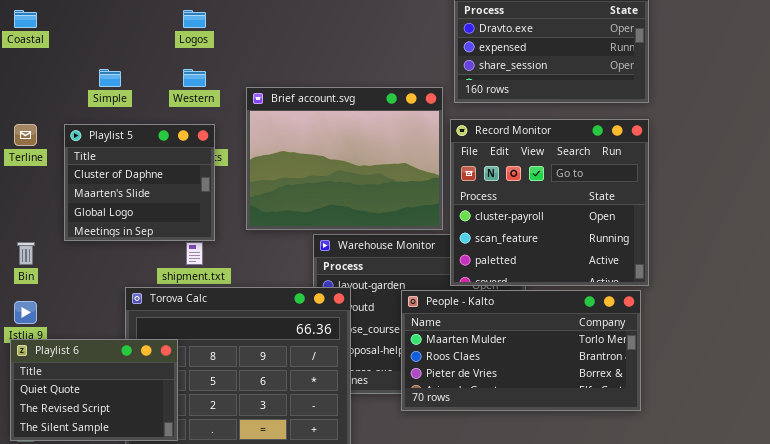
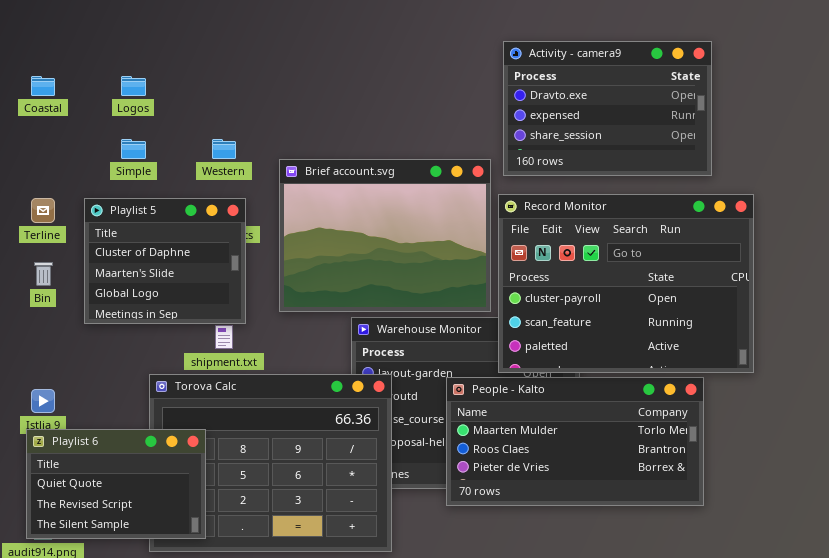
Logos: [183,10,206,28] -> [121,76,146,96], moved
Record Monitor: [450,119,649,286] -> [498,194,754,373], resized
Bin: [17,242,35,265] -> [34,262,53,286], moved

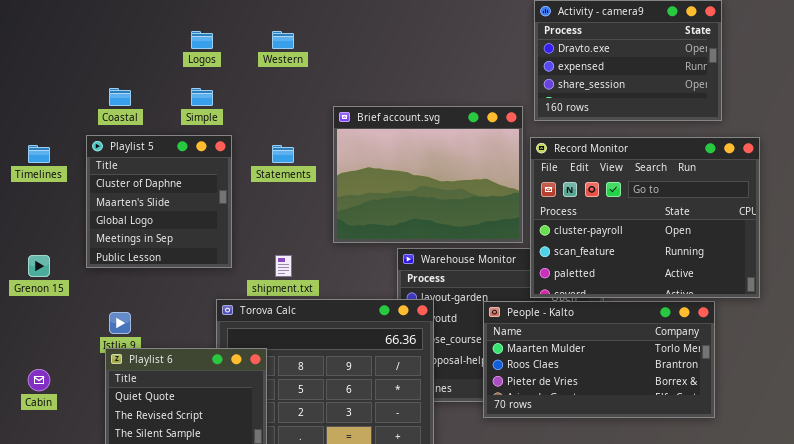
Coastal: [31,76,55,96] -> [109,88,131,106], moved
Western: [212,139,236,159] -> [272,31,294,49], moved
Playlist 5: [84,198,246,324] -> [86,135,232,268], moved, resized

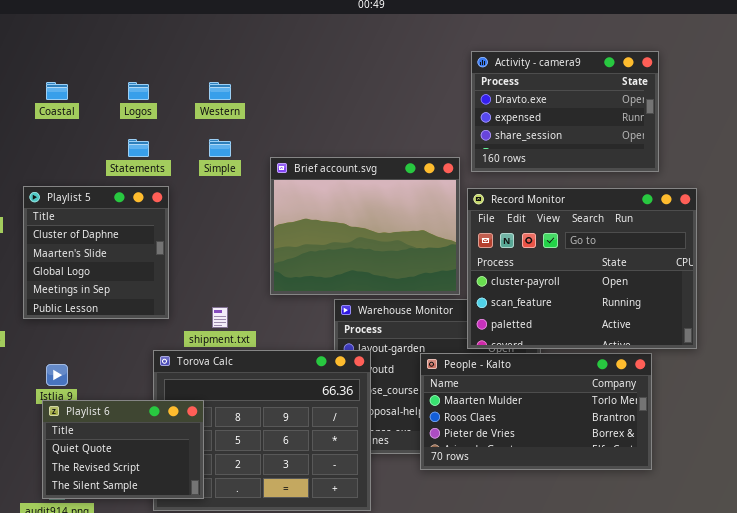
Coastal: [109,88,131,106] -> [46,82,68,100], moved
Simple: [191,88,213,106] -> [209,139,231,157], moved
Statements: [272,145,294,163] -> [128,139,149,157], moved

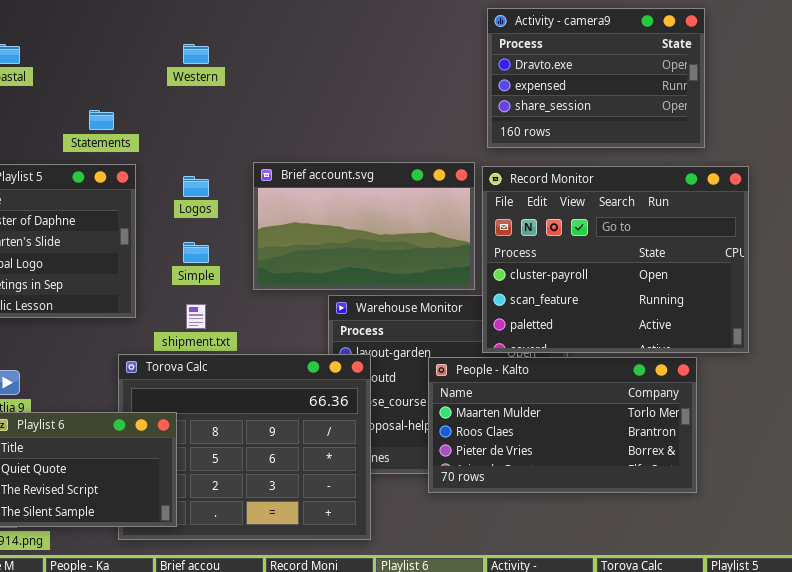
Logos: [128,82,149,100] -> [183,176,209,197], moved
Simple: [209,139,231,157] -> [183,242,209,263], moved
Brief account.svg: [270,157,460,295] -> [253,162,475,290], resized

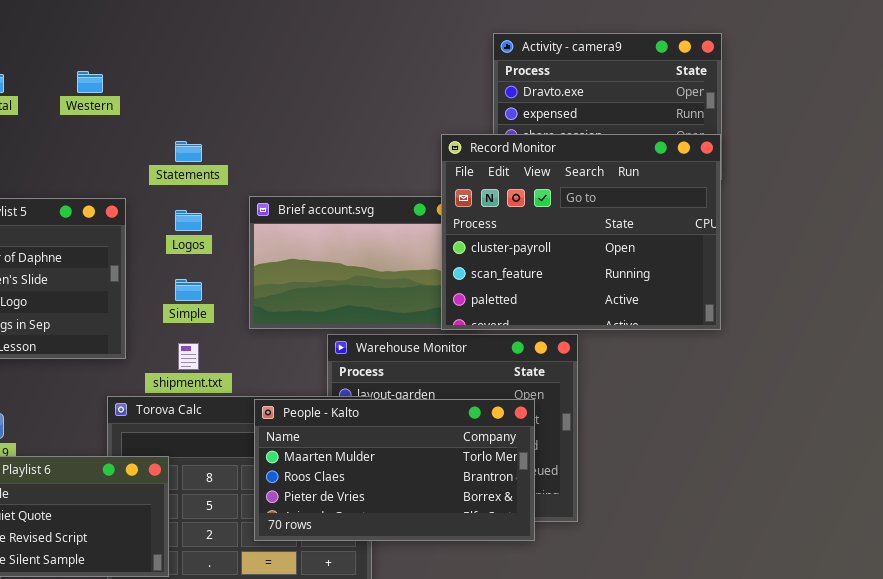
Western: [183,44,209,64] -> [77,71,103,93], moved
Statements: [89,110,114,130] -> [175,141,202,162], moved
Record Monitor: [482,166,749,353] -> [441,134,721,330], moved
People - Kalto: [428,357,697,493] -> [254,399,535,541], moved

